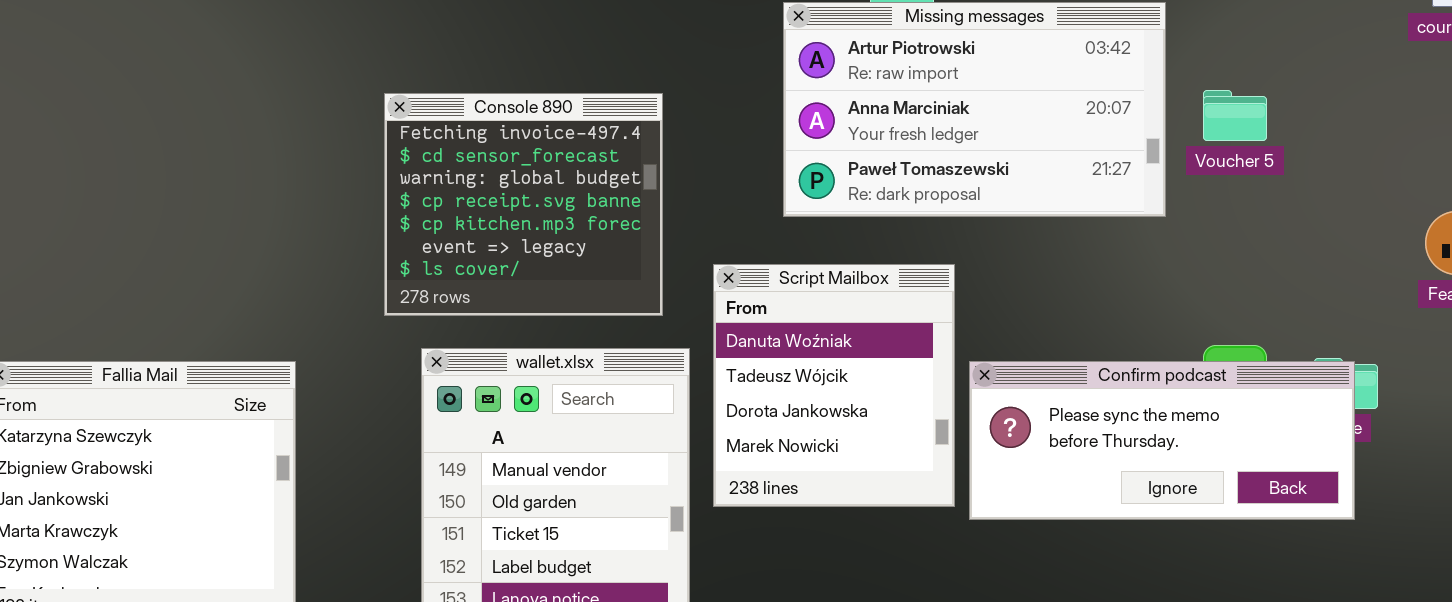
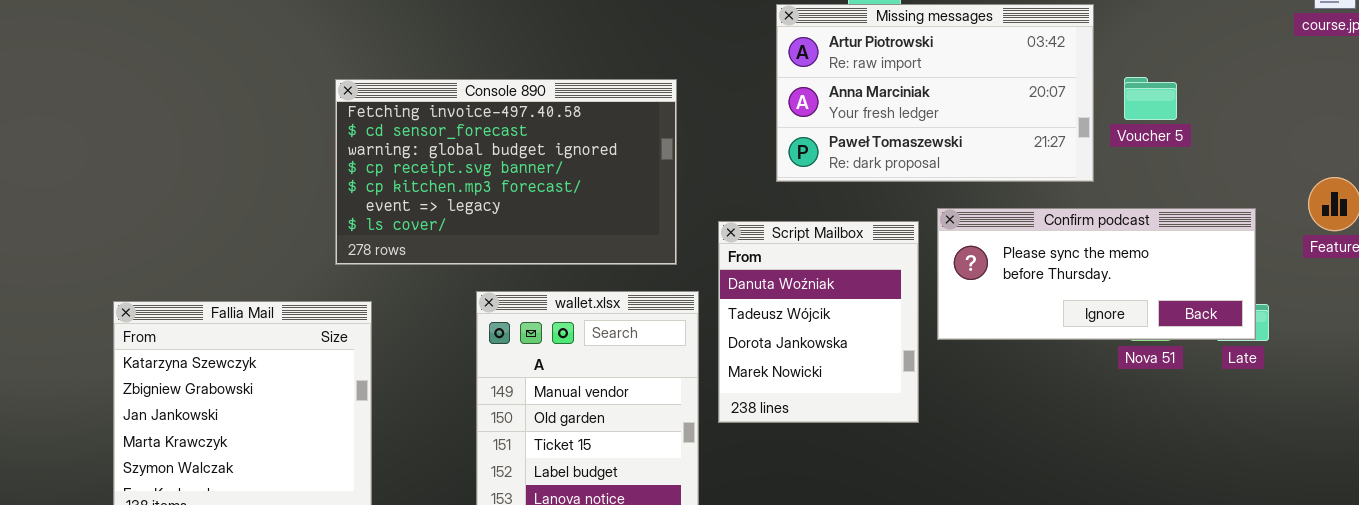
Console 890: [384,93,663,316] -> [335,79,677,265], resized
Confirm podcast: [969,361,1355,520] -> [937,208,1256,340], moved

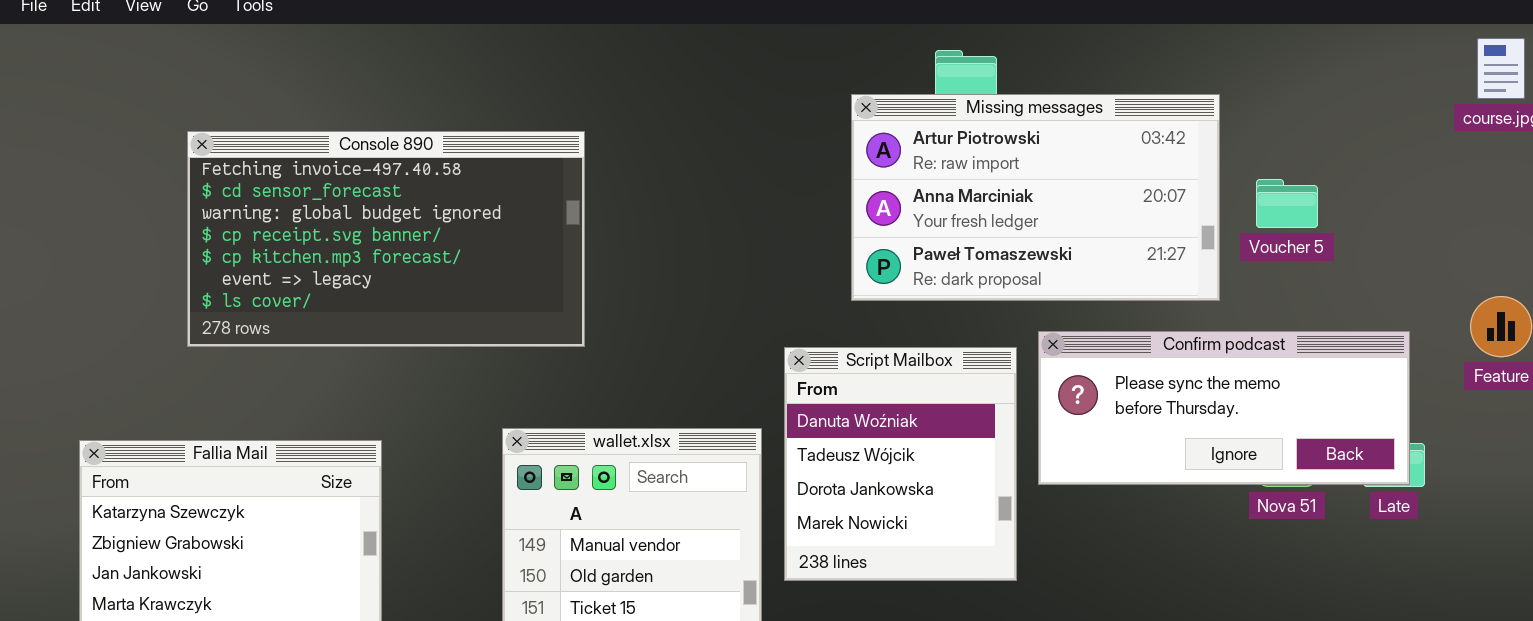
Console 890: [335,79,677,265] -> [187,131,585,347], moved

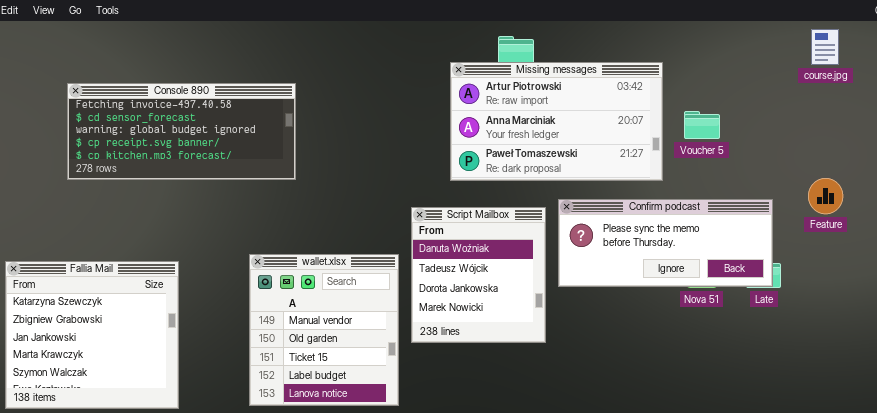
Console 890: [187,131,585,347] -> [67,83,296,180], resized

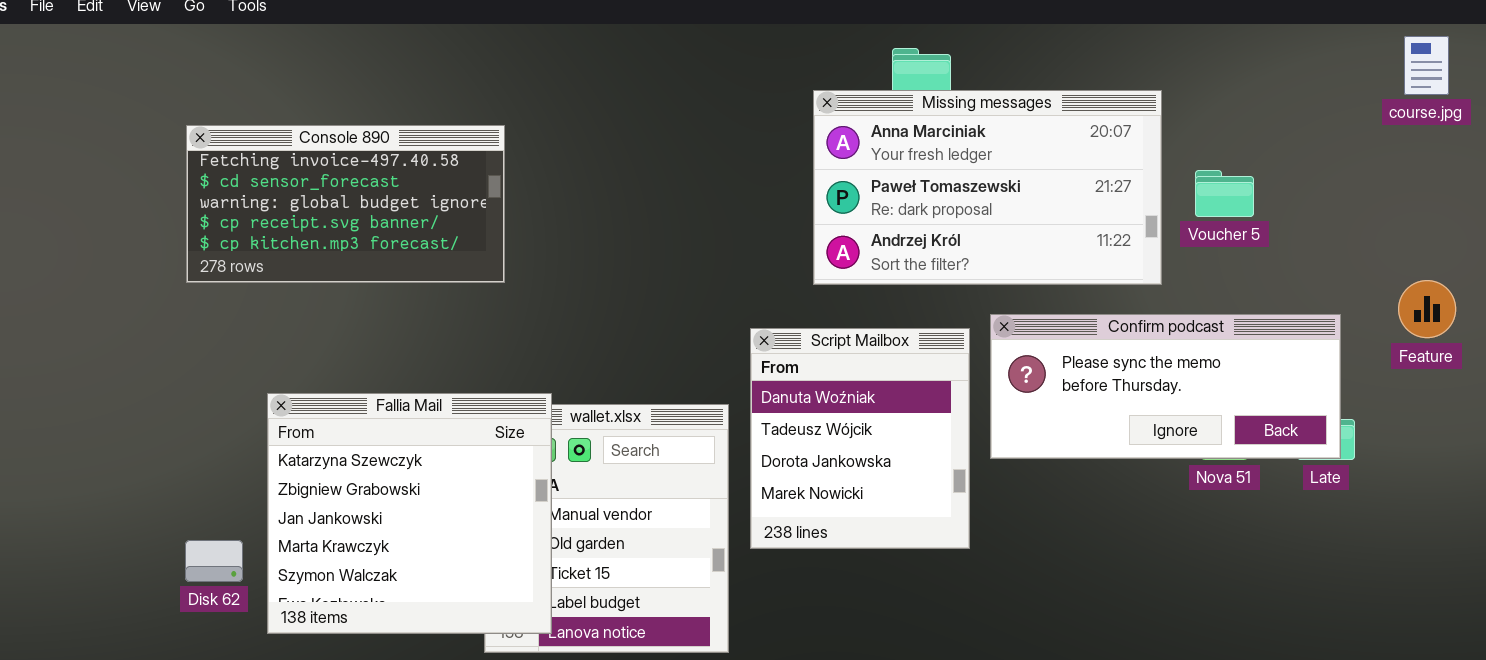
Missing messages: [450,62,663,181] -> [813,90,1162,285], scrolled down 1 row
Console 890: [67,83,296,180] -> [186,125,505,283], resized
Fallia Mail: [5,261,179,409] -> [267,393,552,634], moved

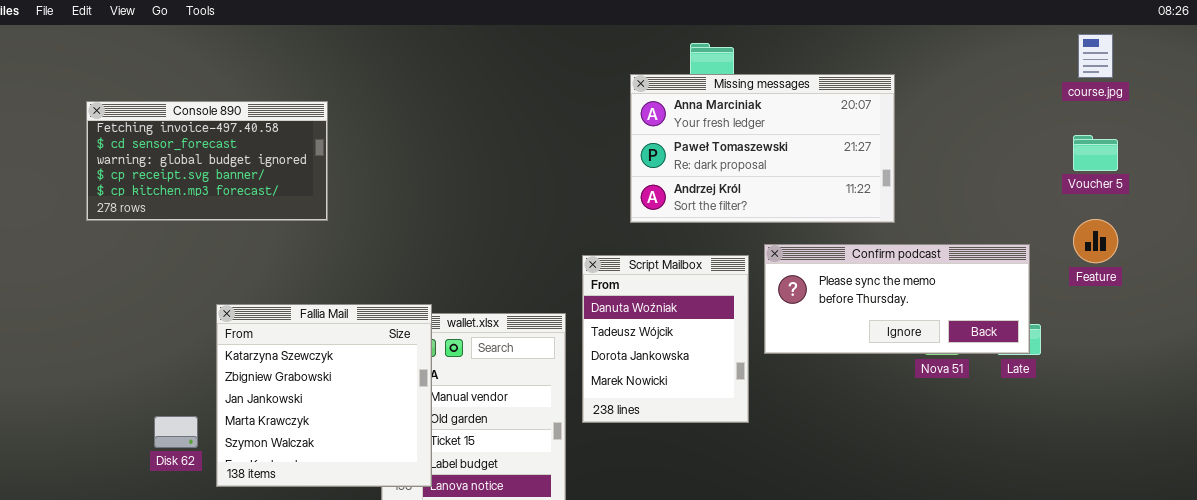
Console 890: [186,125,505,283] -> [86,101,328,221], moved
Voucher 5: [1195,170,1254,217] -> [1073,135,1118,171], moved

